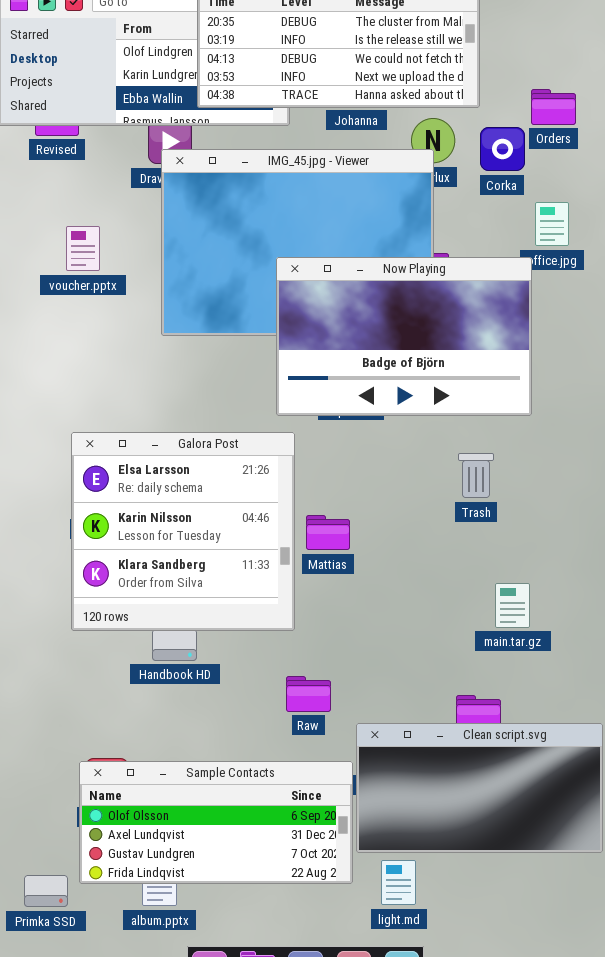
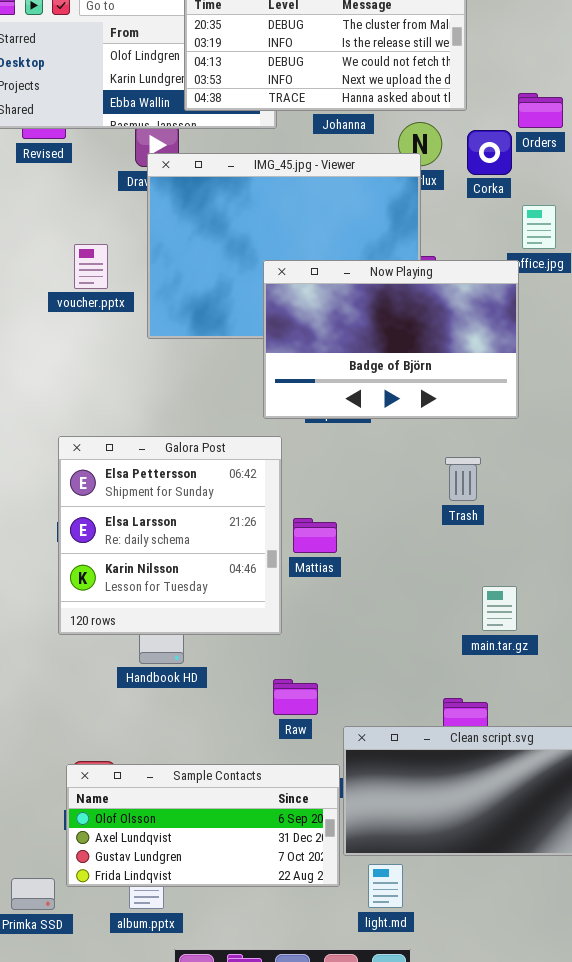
voucher.pptx: [66,226,100,271] -> [74,244,108,289], moved
Galora Post: [71,432,295,631] -> [58,436,282,635], scrolled up 1 row

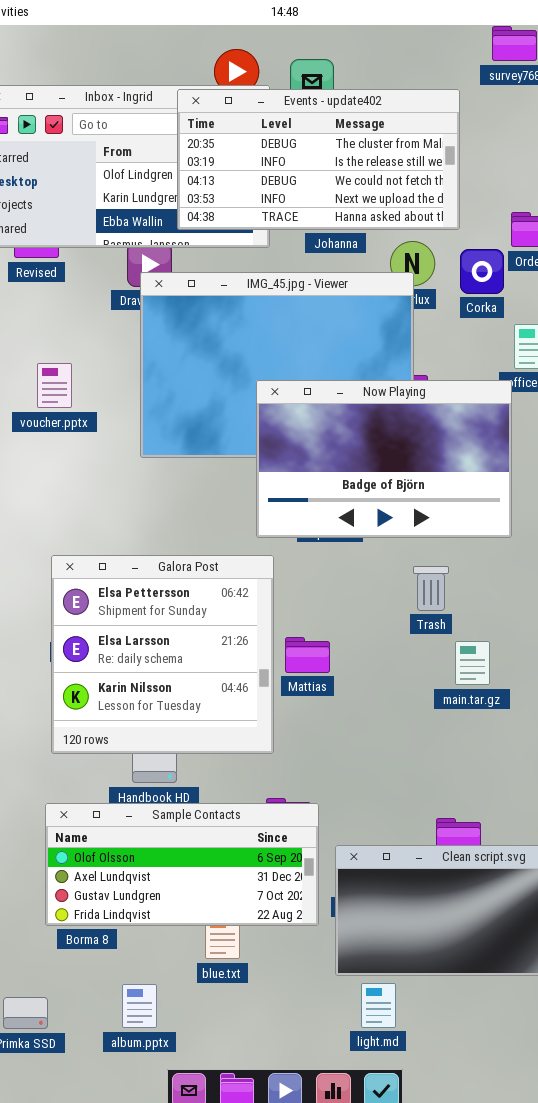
voucher.pptx: [74,244,108,289] -> [37,363,72,408], moved
Trash: [445,457,481,501] -> [413,566,449,611], moved
main.tar.gz: [482,586,517,631] -> [455,641,490,685], moved
Sample Contacts: [66,764,340,887] -> [45,803,319,926], moved

